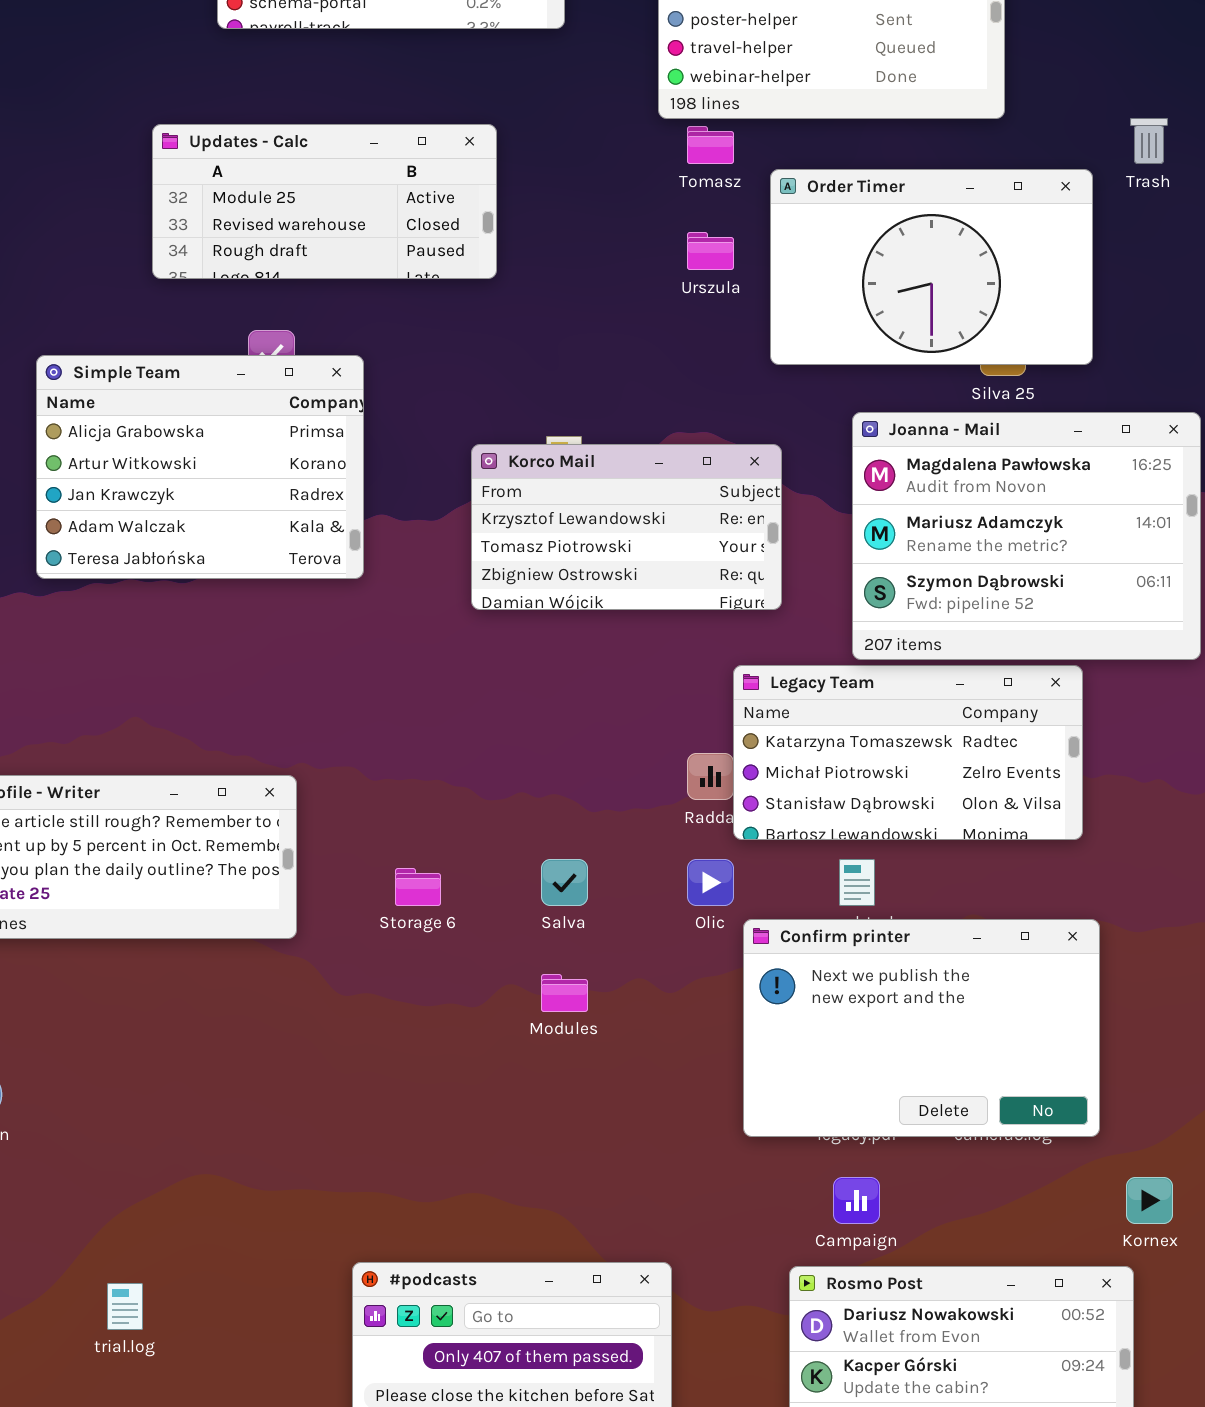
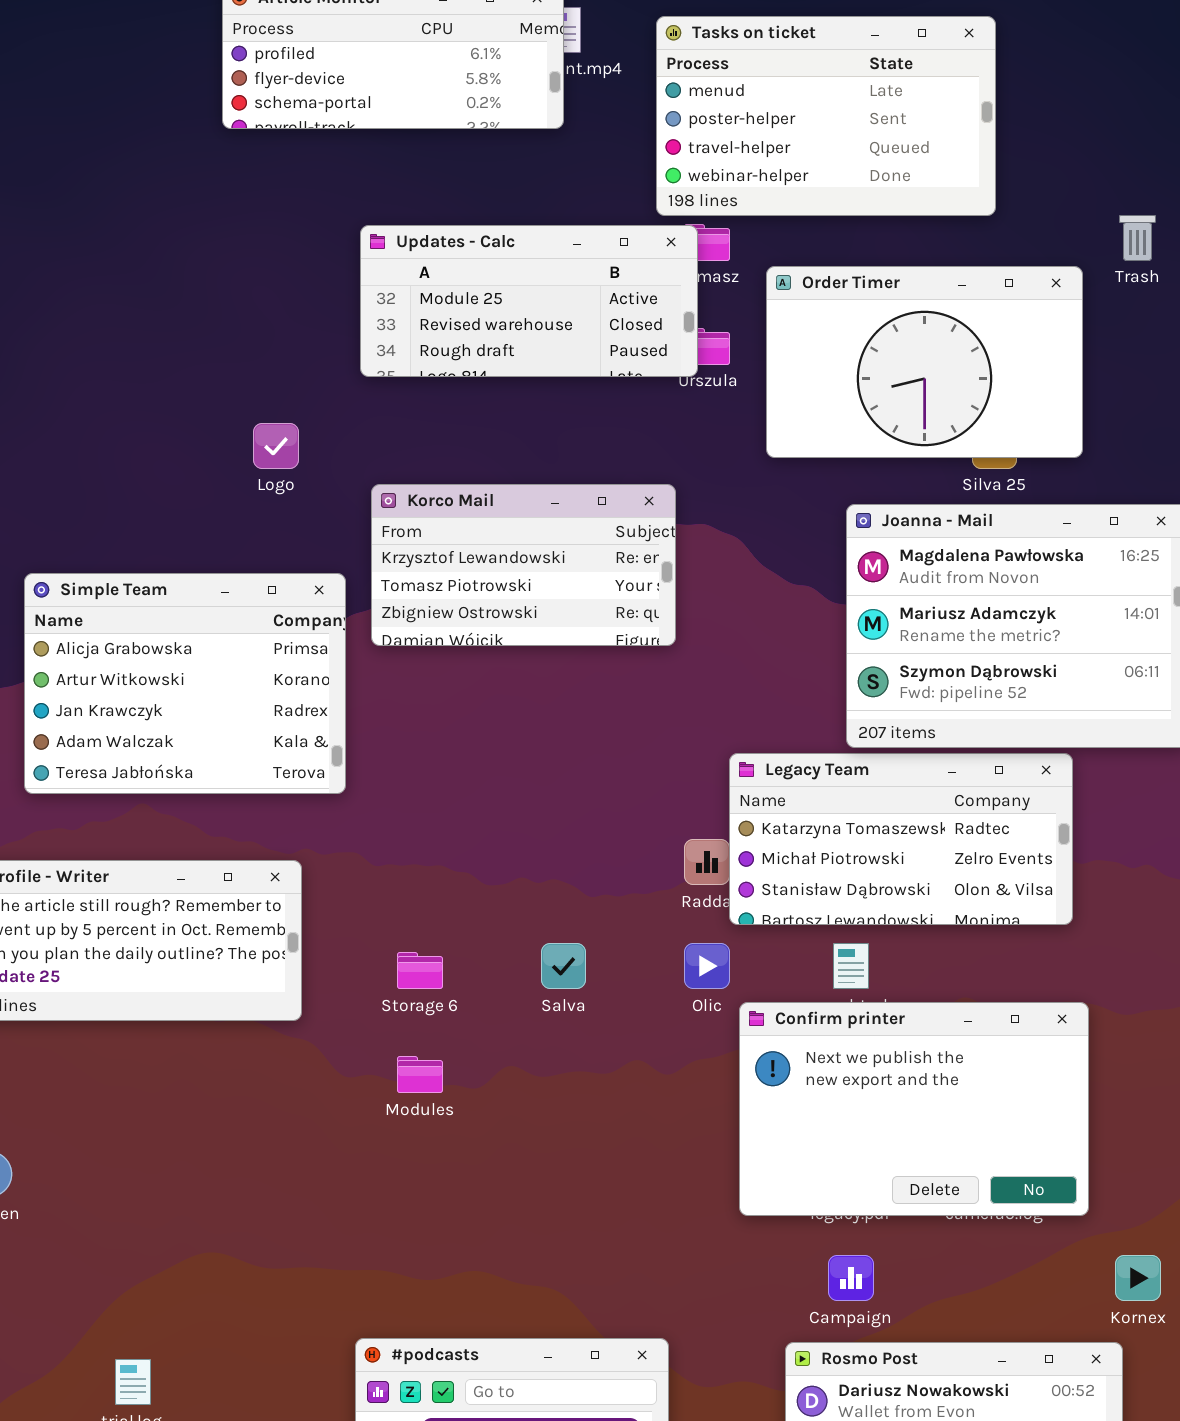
Updates - Calc: [152,124,497,279] -> [360,225,698,377], moved
Simple Team: [36,355,364,579] -> [24,573,346,794], moved
Korco Mail: [471,444,782,610] -> [371,484,676,646], moved
Modules: [541,974,588,1012] -> [397,1056,443,1093], moved

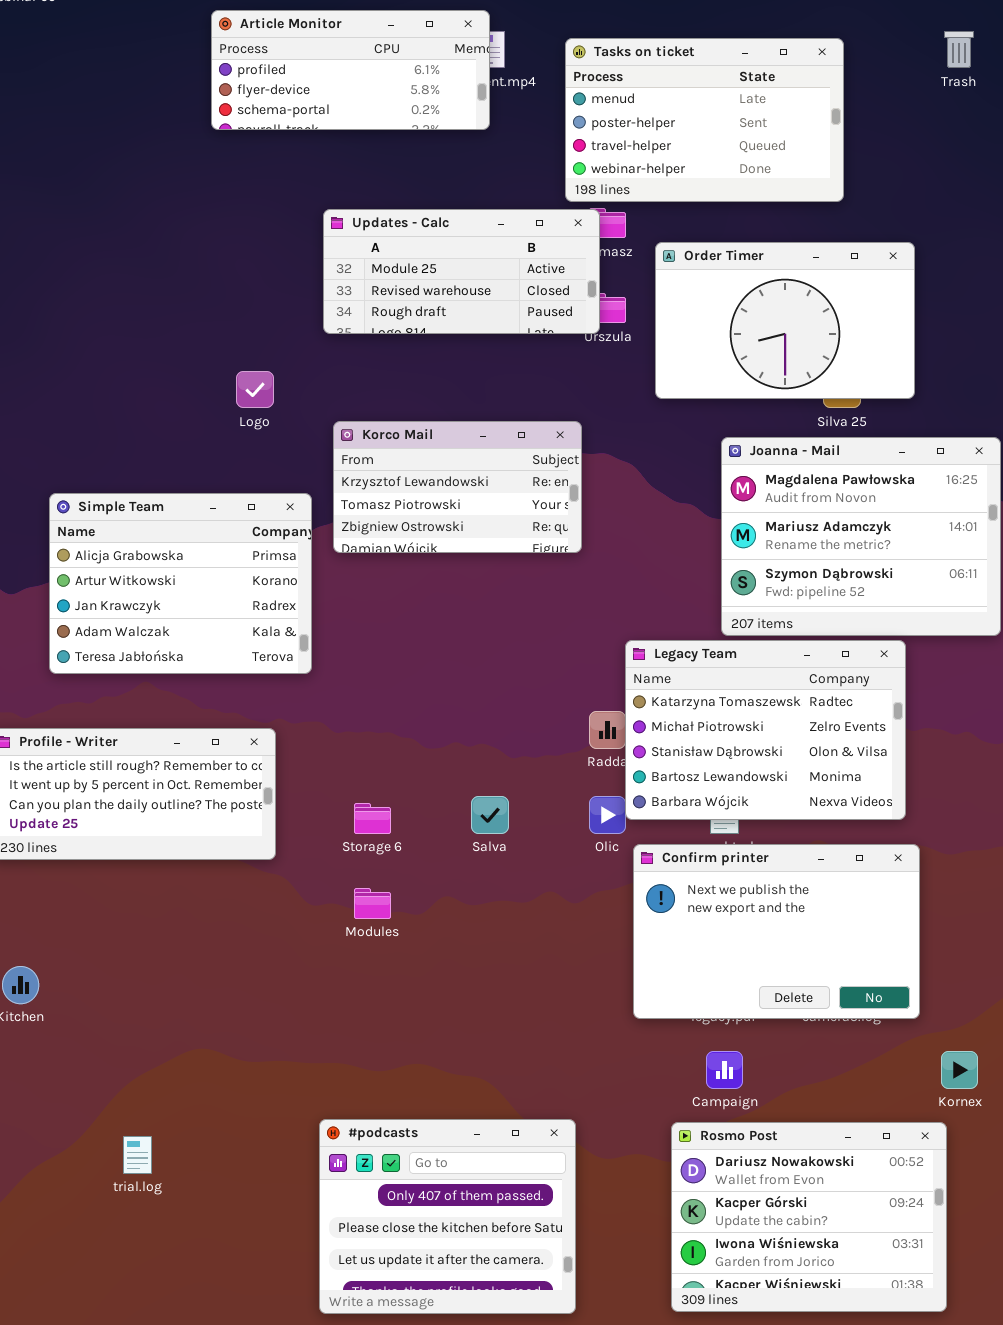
Trash: [1119,215,1156,261] -> [944,31,974,68], moved
Legacy Team: [729,753,1073,925] -> [625,640,906,820], resized

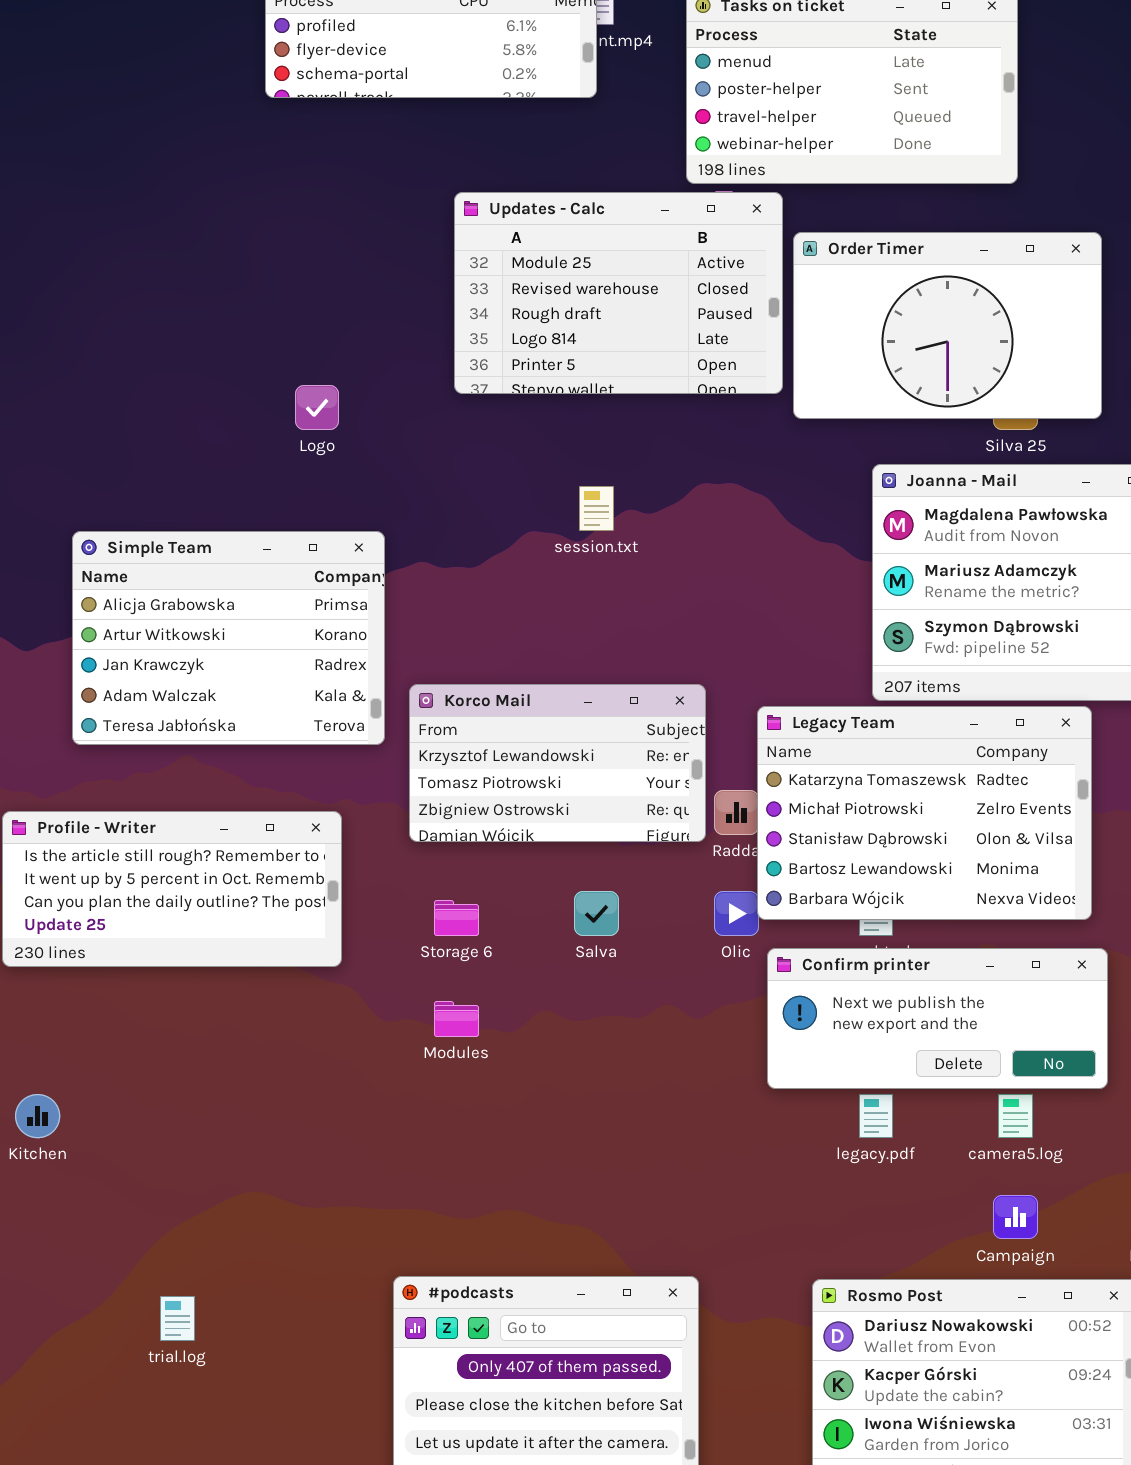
Updates - Calc: [323,209,600,334] -> [454,192,783,394], moved, resized
Korco Mail: [333,421,582,553] -> [409,684,706,842], moved
Confirm printer: [633,844,920,1019] -> [767,948,1108,1089], resized
Campaign: [706,1051,743,1089] -> [993,1195,1038,1239], moved

